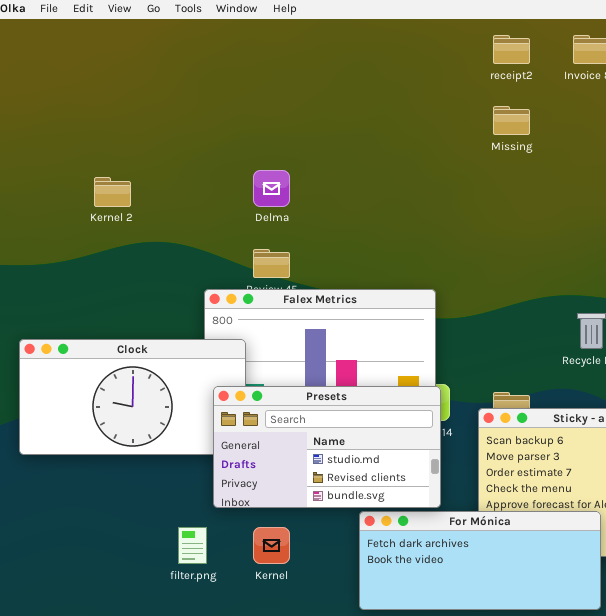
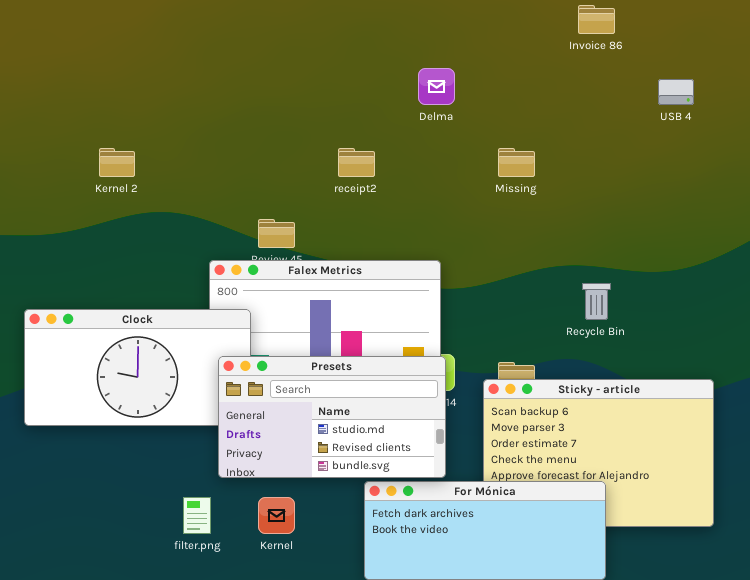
receipt2: [493,35,530,64] -> [338,148,375,177], moved
Missing: [493,106,530,135] -> [498,148,535,177], moved
Delma: [253,170,290,207] -> [418,68,455,105], moved

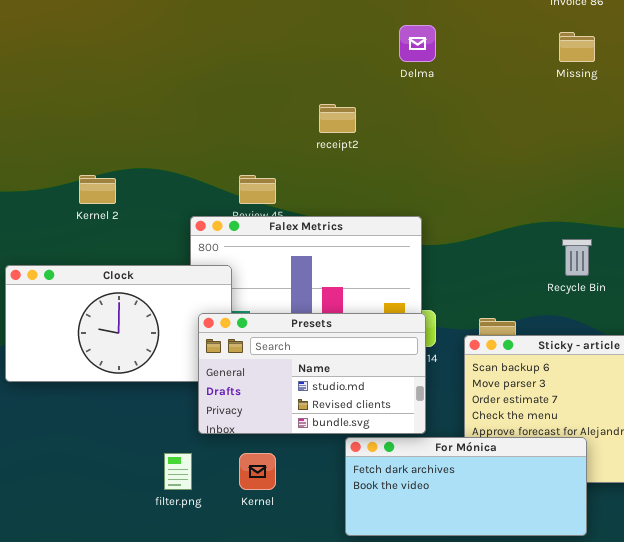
Kernel 2: [99,148,135,177] -> [79,175,116,204], moved
Missing: [498,148,535,177] -> [559,32,595,62], moved

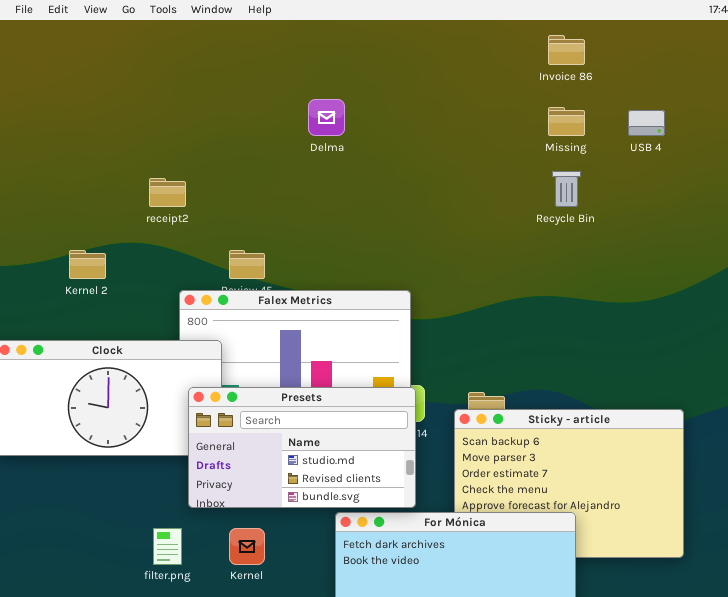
Delma: [399,25,436,62] -> [308,99,345,136], moved
receipt2: [319,104,356,133] -> [149,178,186,207], moved
Recycle Bin: [562,239,592,276] -> [552,171,581,207], moved

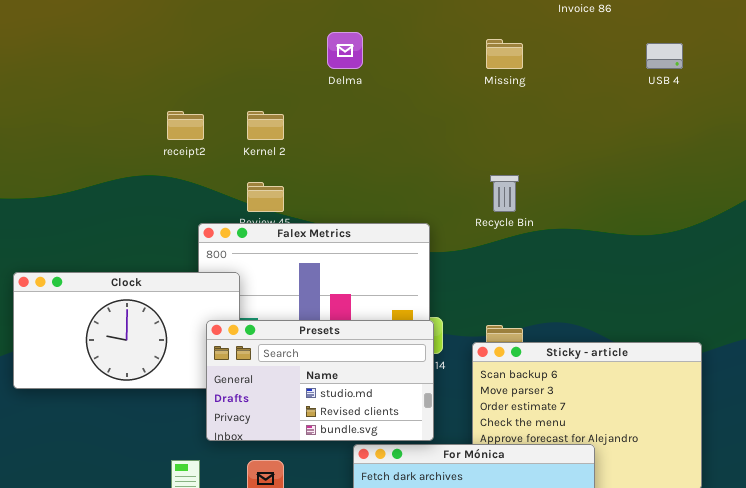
Missing: [548,107,585,136] -> [486,39,523,69], moved
Recycle Bin: [552,171,581,207] -> [490,175,519,212], moved
Kernel 2: [69,250,106,279] -> [247,111,284,140], moved

